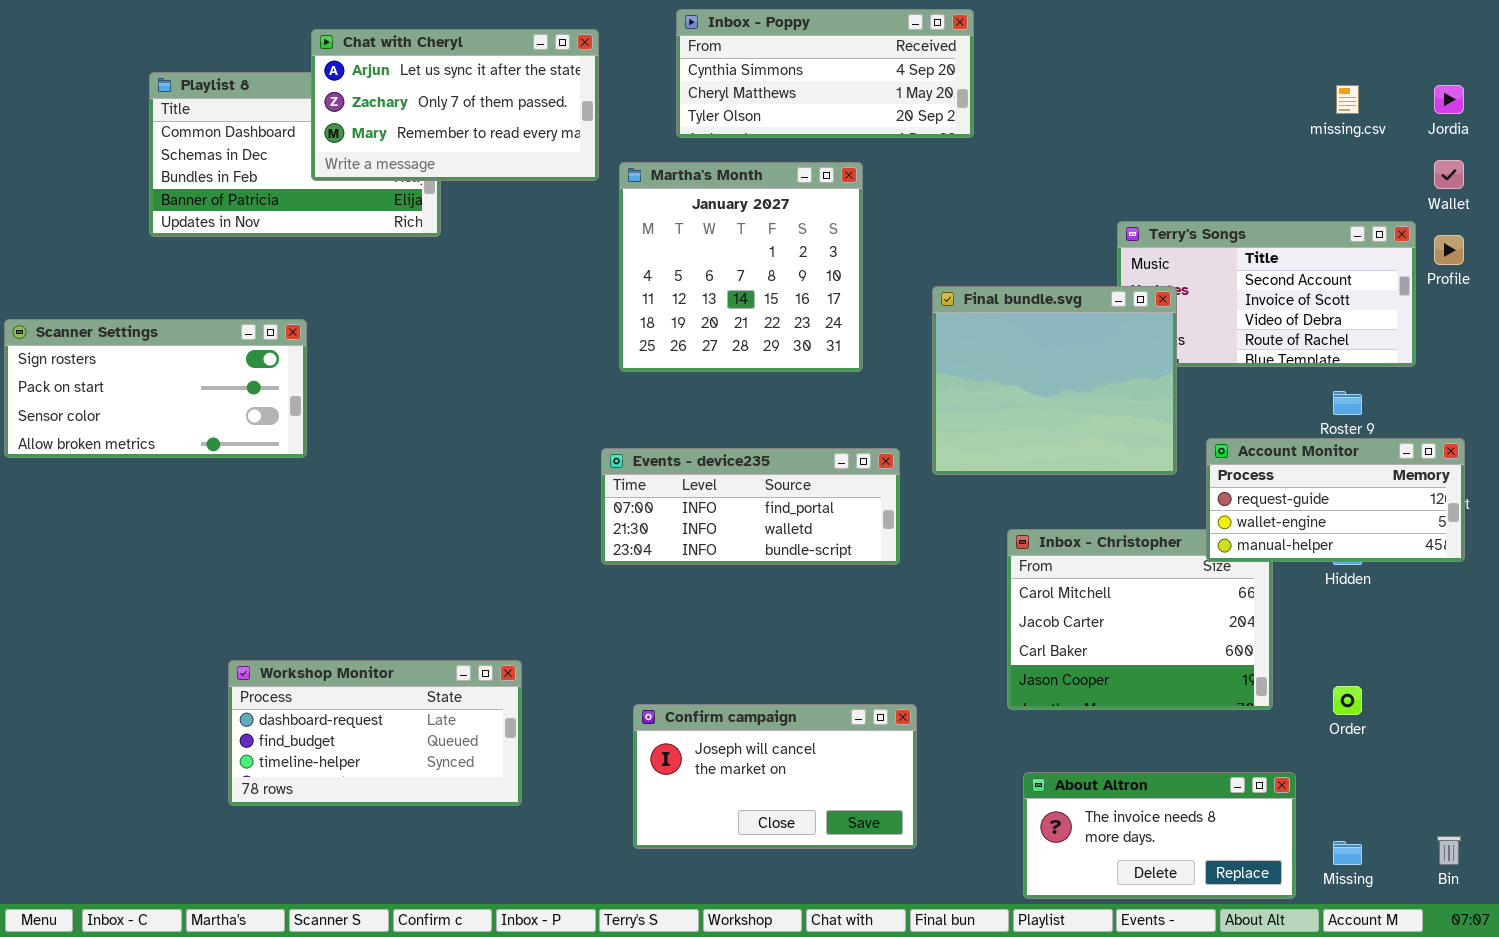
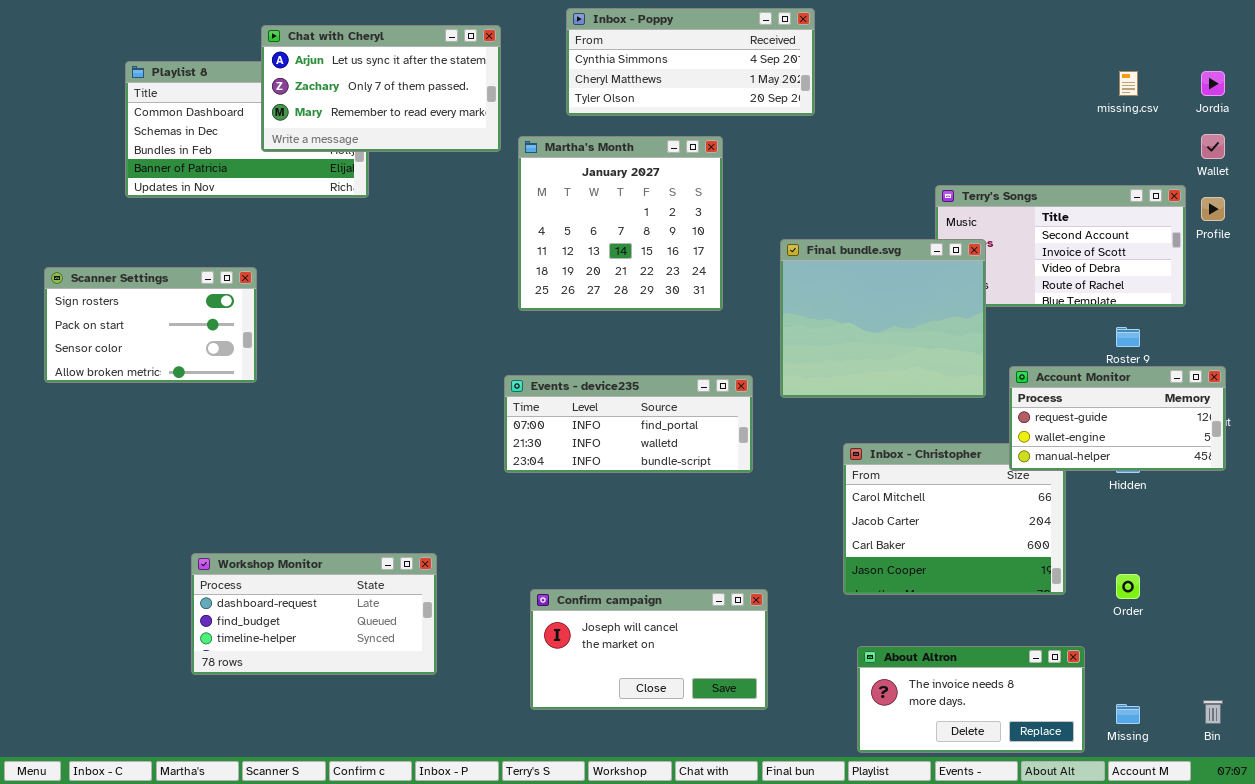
Scanner Settings: [4,319,307,458] -> [44,267,257,383], resized

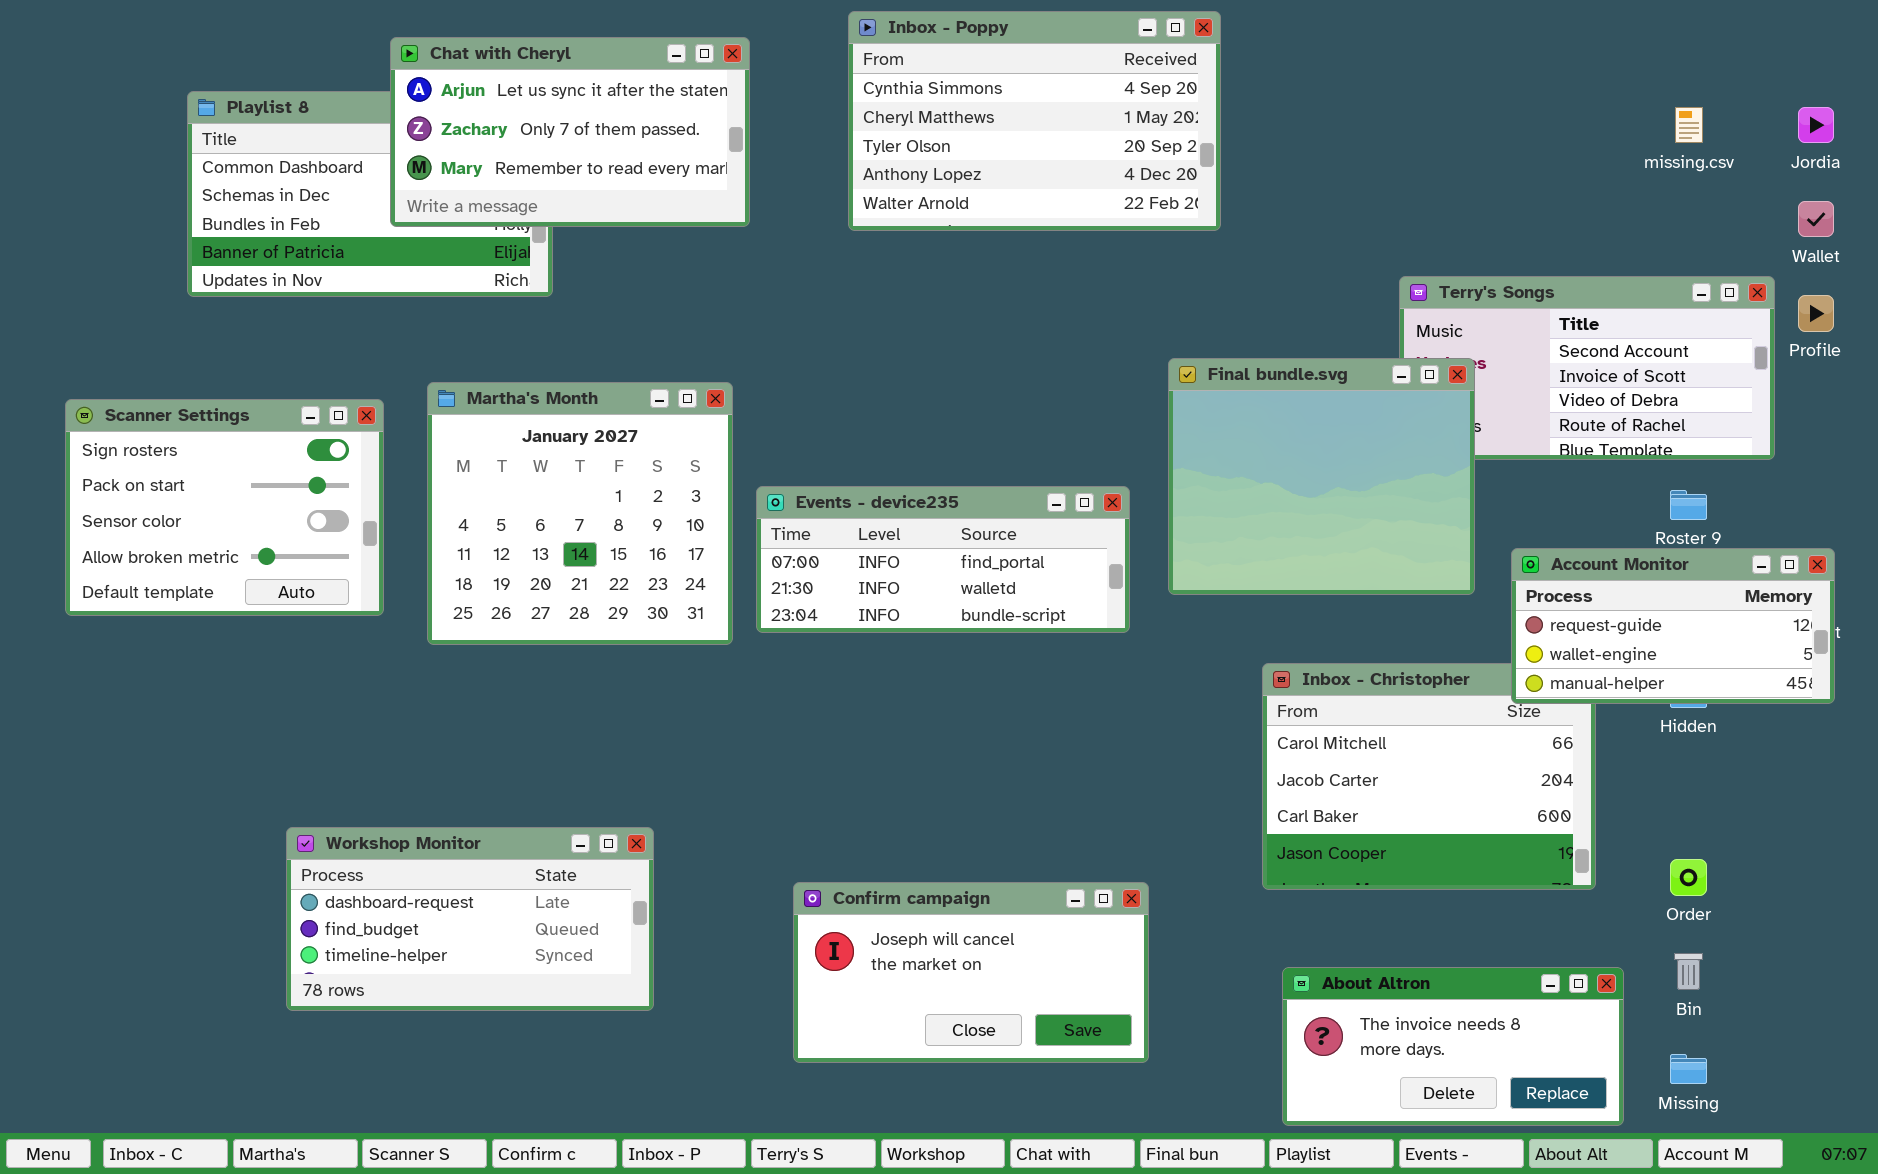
Inbox - Poppy: [566,8,815,116] -> [848,11,1221,231], resized
Martha's Month: [518,136,723,311] -> [427,382,733,645], moved
Scanner Settings: [44,267,257,383] -> [65,399,384,616], resized
Events - device235: [504,375,753,473] -> [756,486,1130,633], moved
Bin: [1203,700,1223,724] -> [1674,953,1703,990], moved

